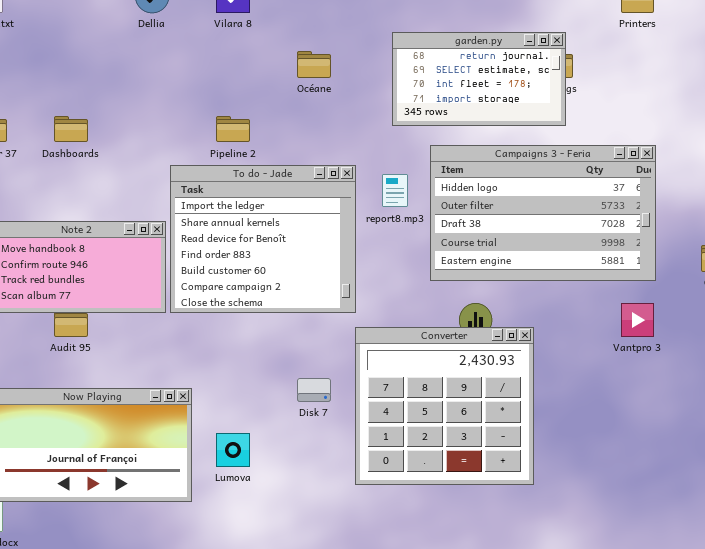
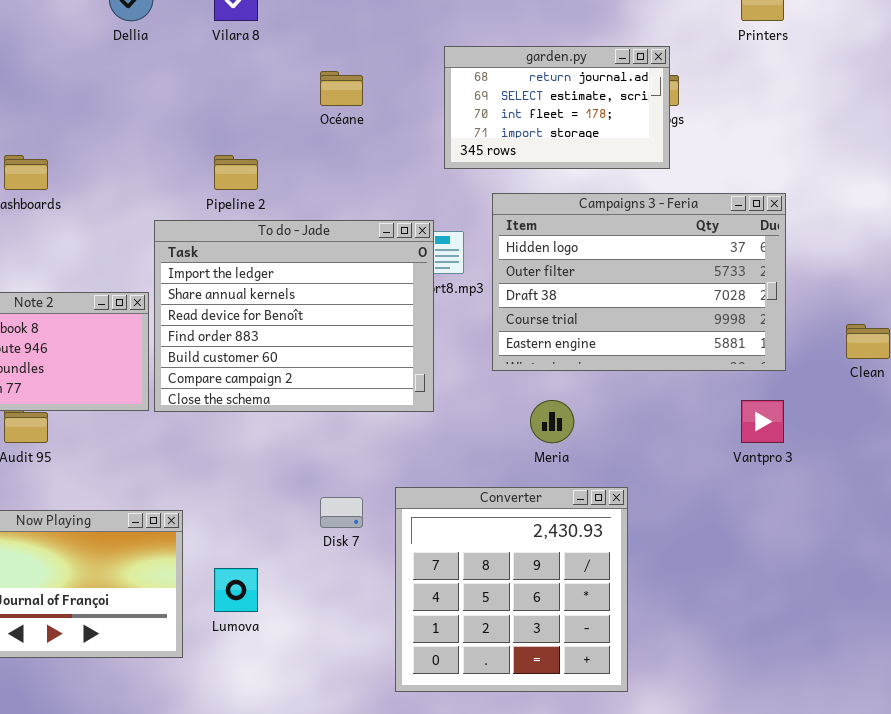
To do - Jade: [170,165,356,313] -> [154,220,434,412], resized
Converter: [355,327,534,485] -> [395,487,628,692], moved

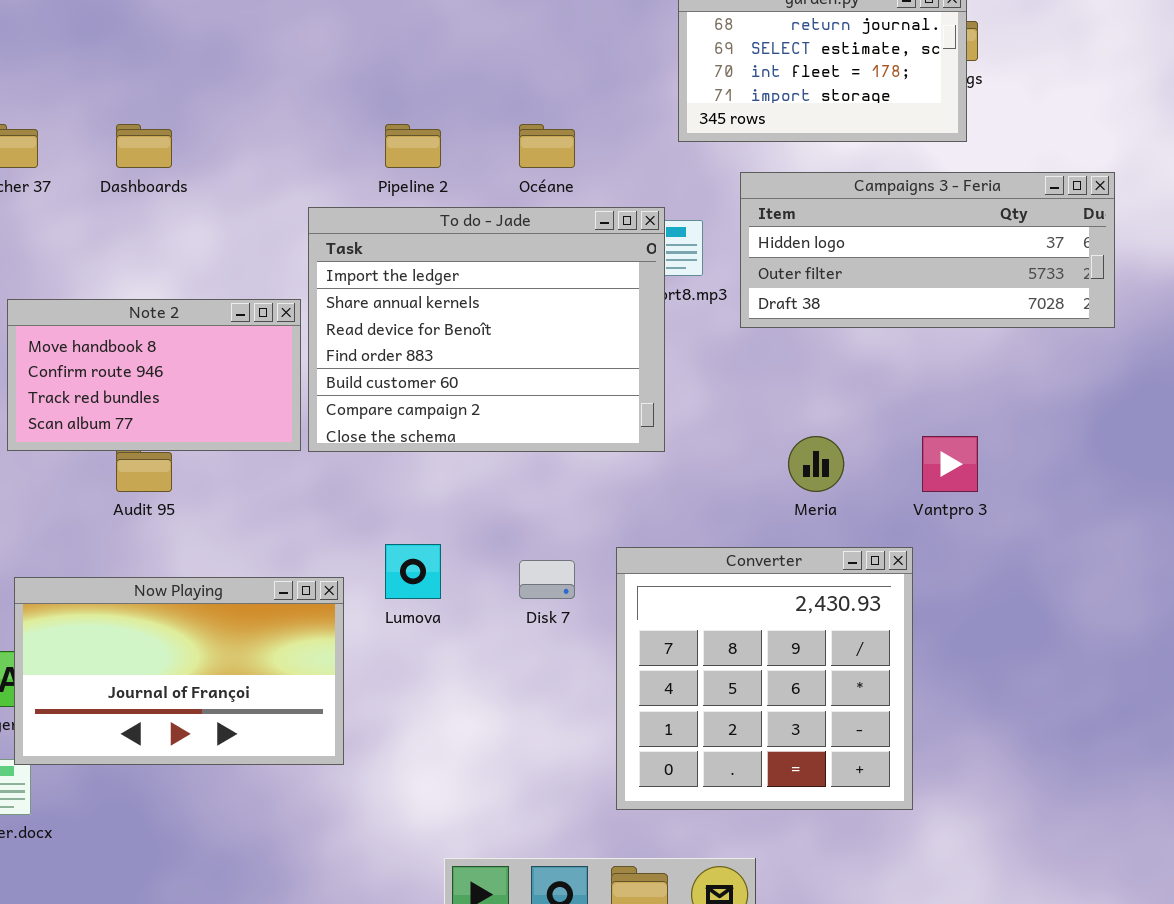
Océane: [320,71,363,106] -> [519,124,575,168], moved
Campaigns 3 - Feria: [492,193,786,371] -> [740,172,1115,328], resized
Vantpro 3: [741,400,784,443] -> [922,436,978,492], moved
Lumova: [214,568,258,612] -> [385,544,441,599], moved

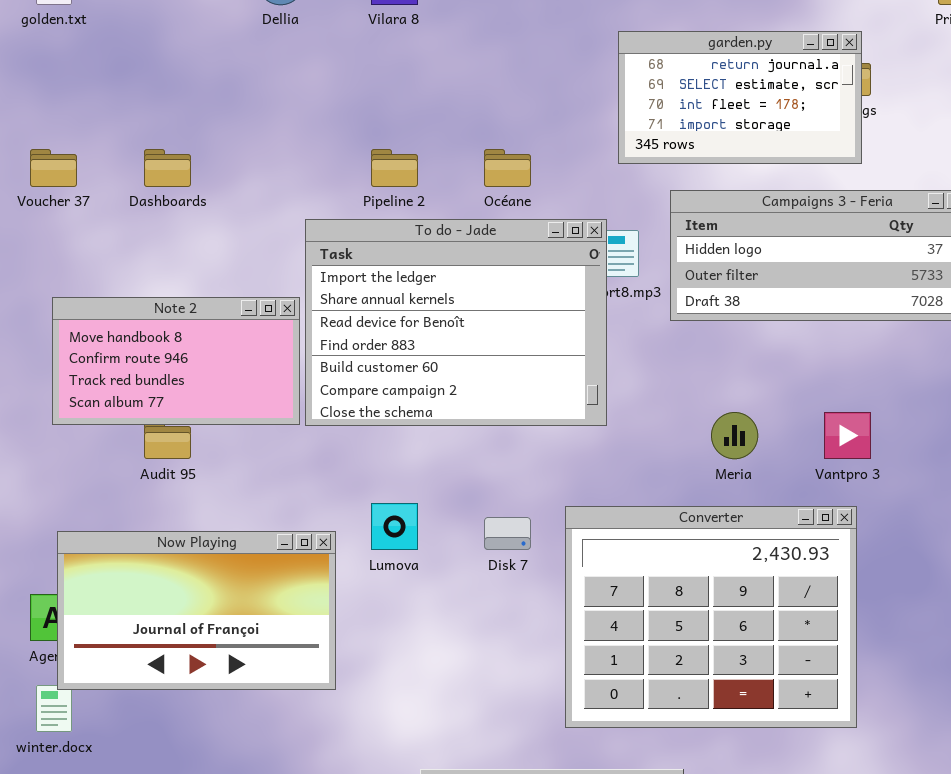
Converter: [616,547,913,810] -> [565,506,857,728], resized

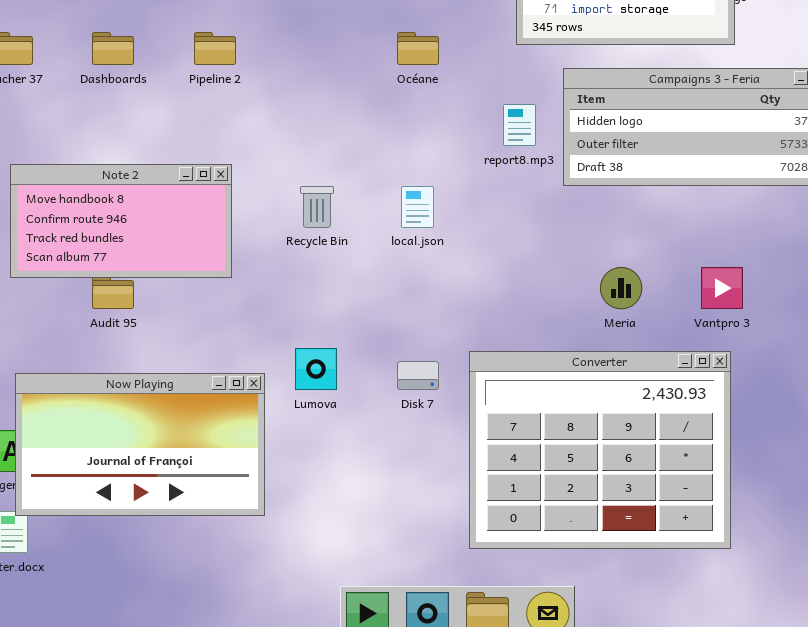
Pipeline 2: [371,149,418,187] -> [194,32,236,65], moved
To do - Jade: [305,219,607,426] -> none, closed

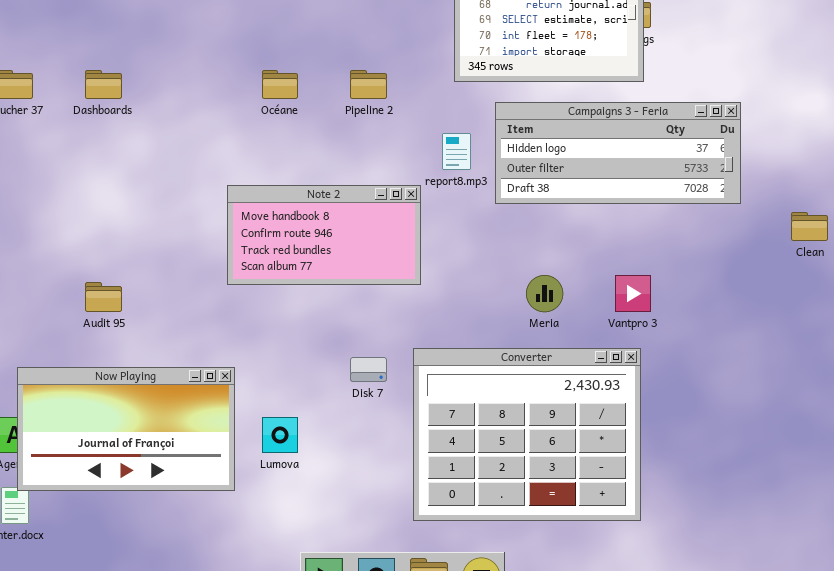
Pipeline 2: [194,32,236,65] -> [350,70,387,99], moved
Océane: [397,32,439,65] -> [262,70,298,99], moved
Note 2: [10,164,232,278] -> [227,185,421,285], moved
Lumova: [295,348,337,390] -> [262,417,298,453], moved

